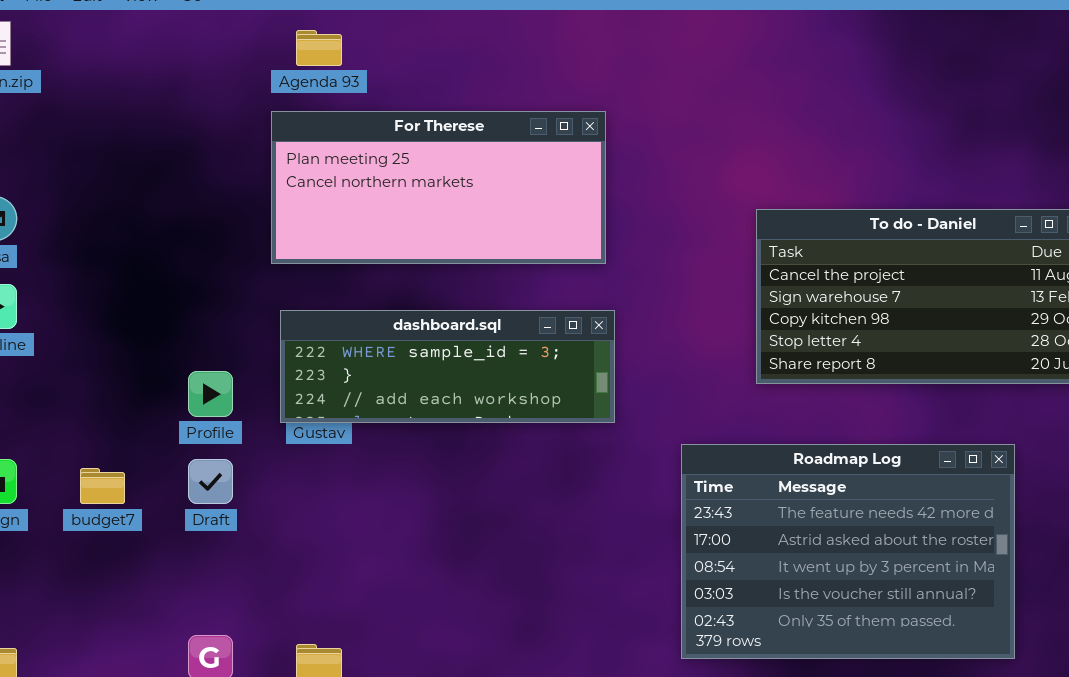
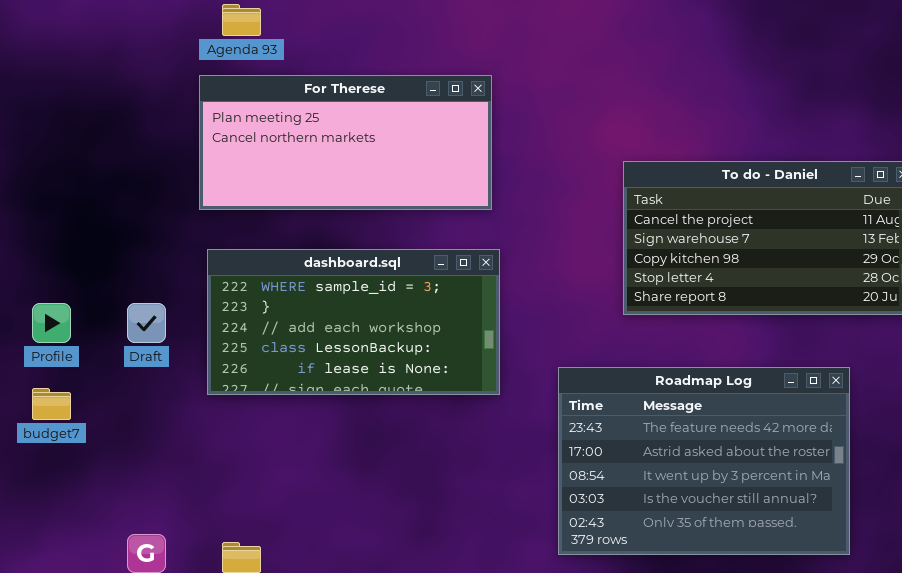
dashboard.sql: [280,310,615,423] -> [207,249,500,395], resized
Profile: [188,371,233,417] -> [32,303,71,343], moved
Draft: [188,459,233,504] -> [127,303,166,343], moved

